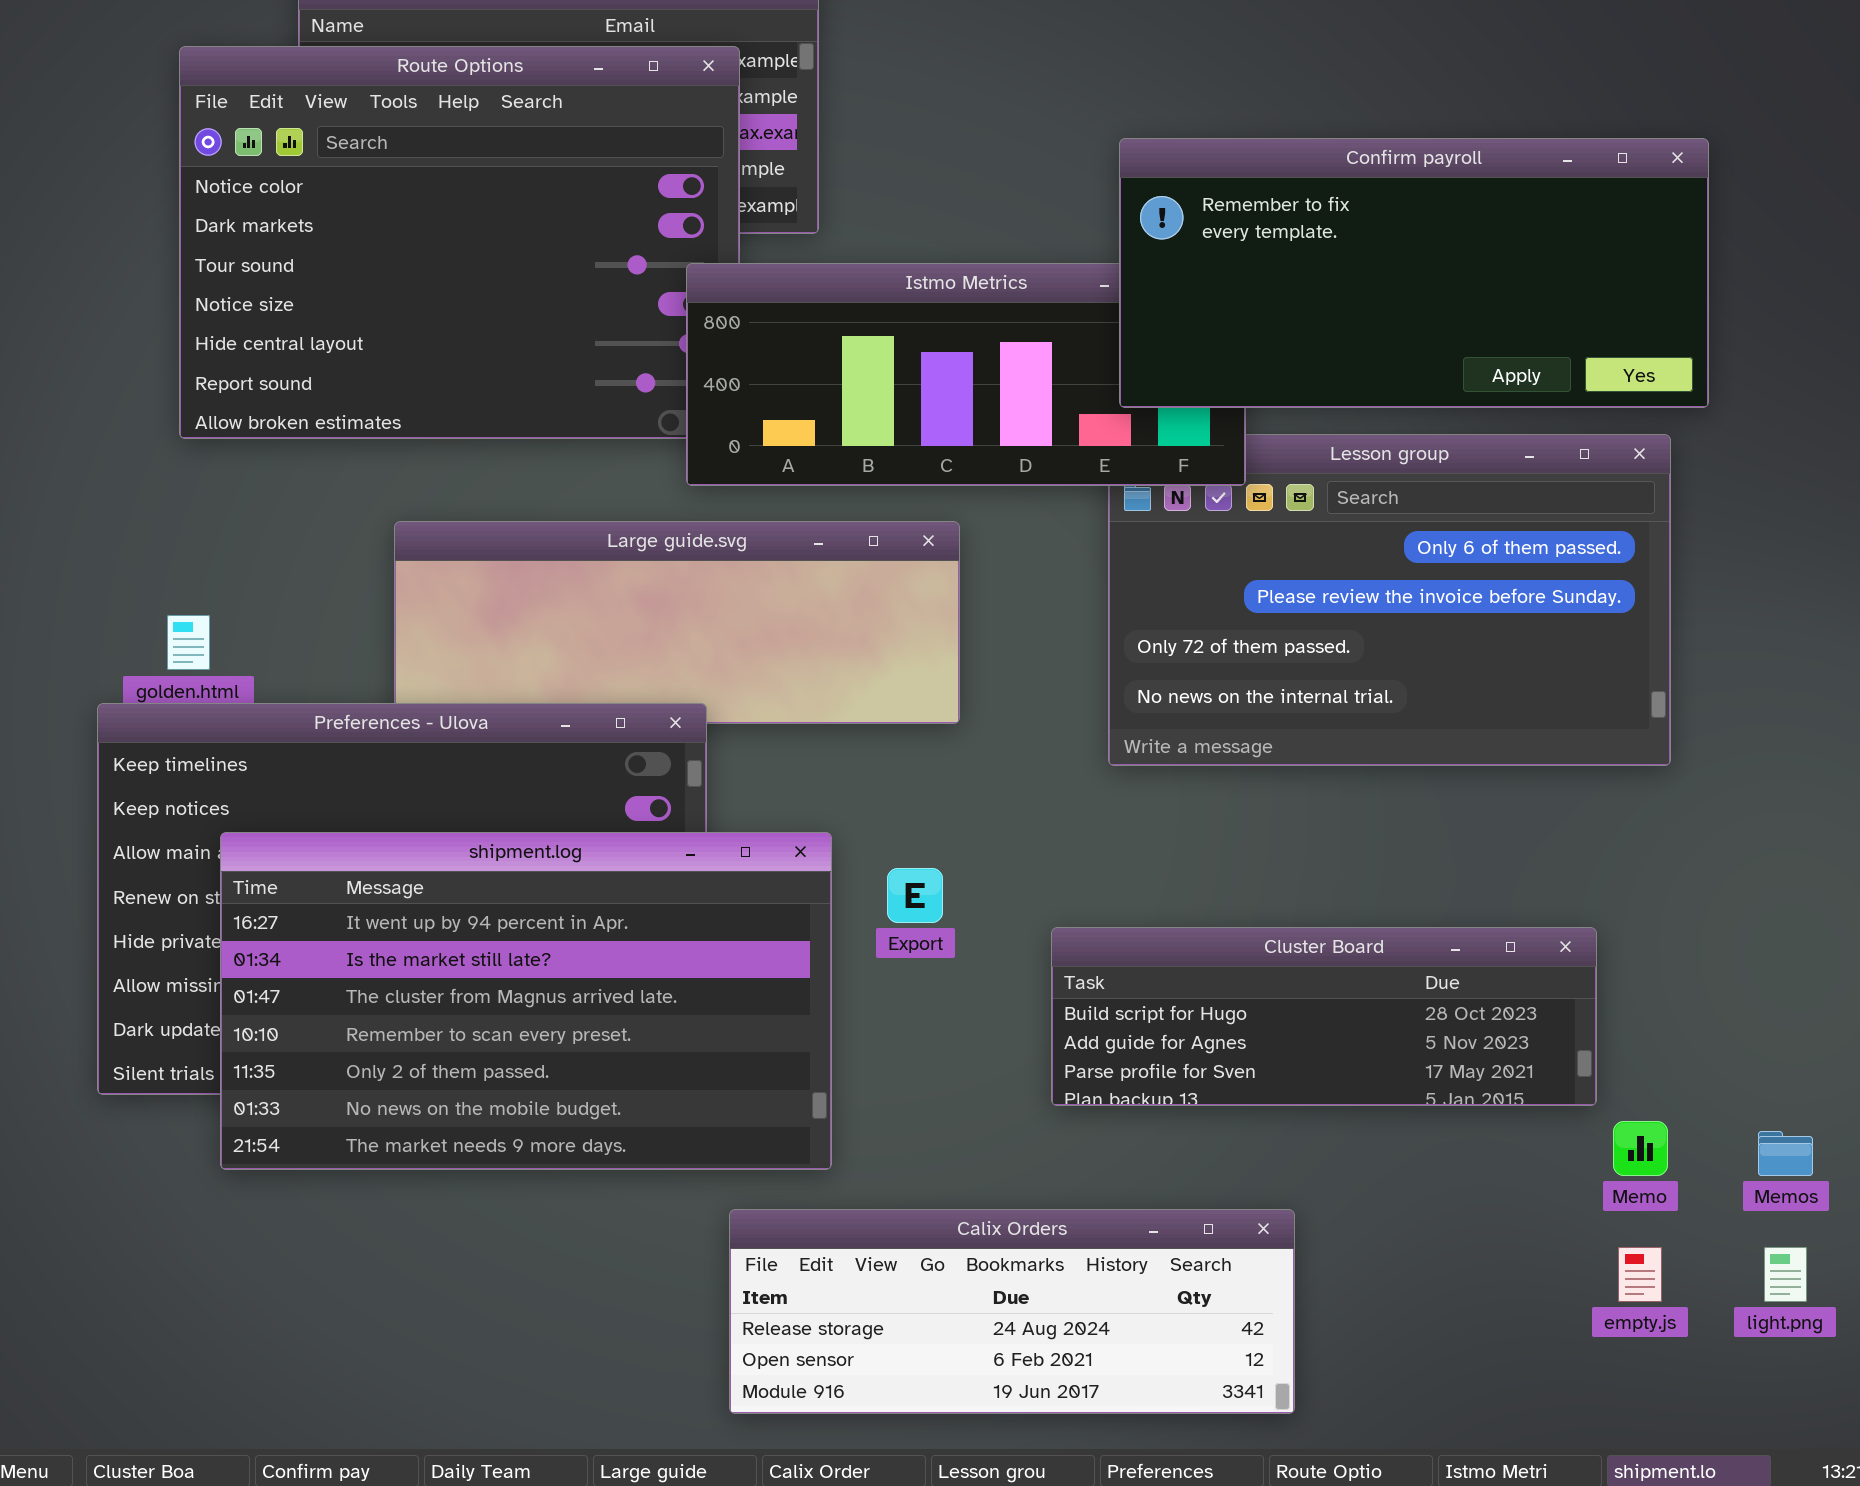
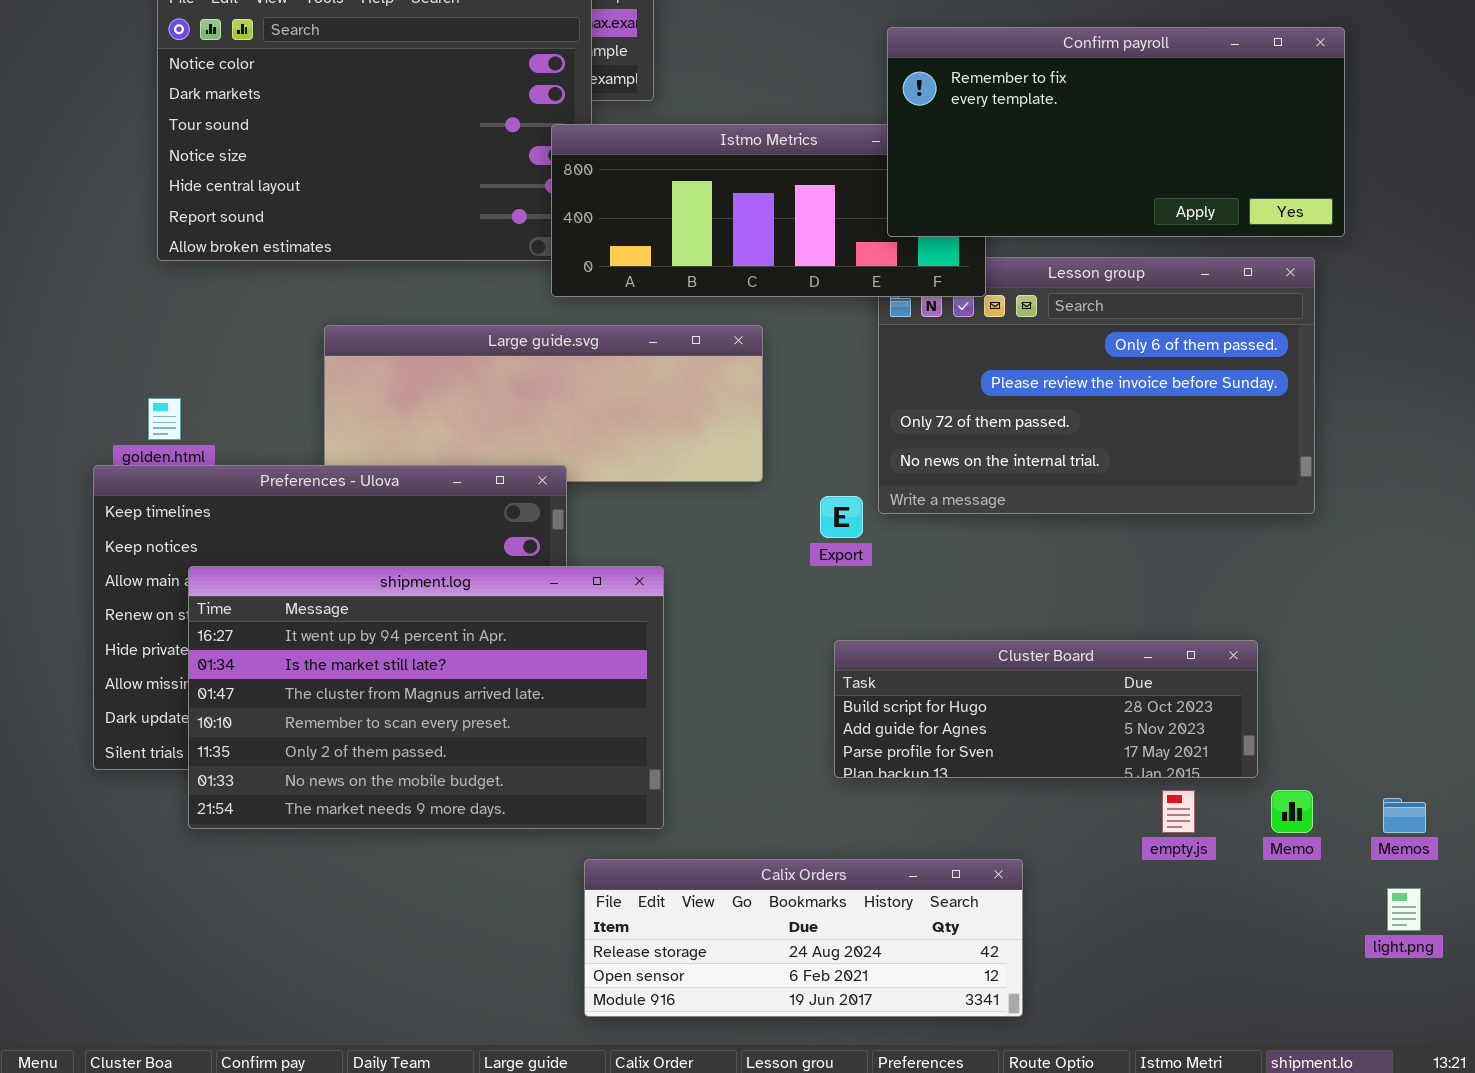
Export: [887,868,943,923] -> [820,496,863,538], moved
empty.js: [1618,1247,1662,1302] -> [1162,790,1195,833], moved

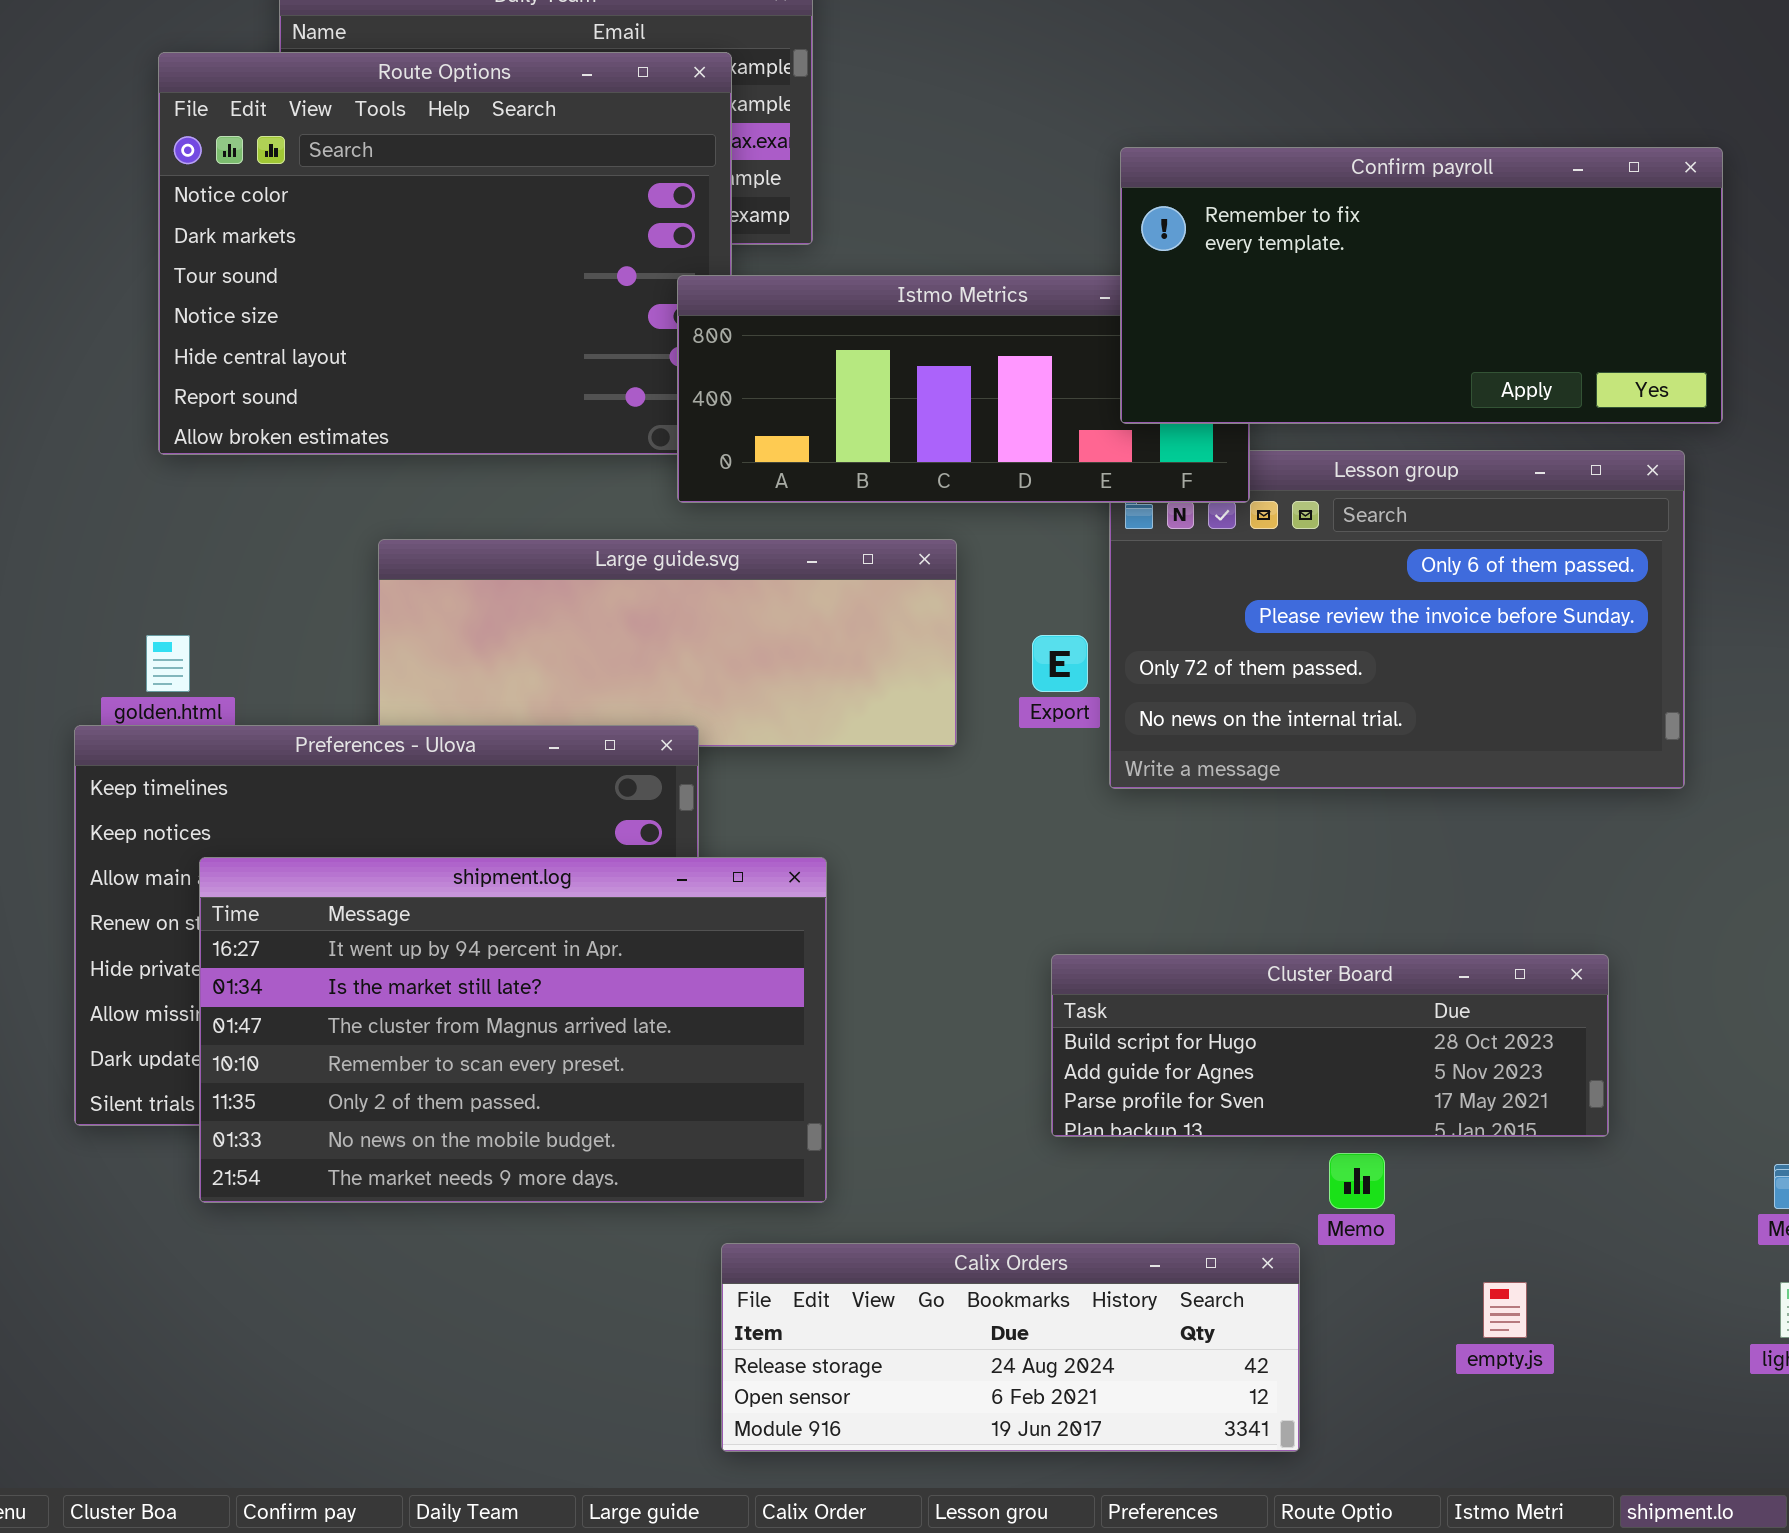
Export: [820,496,863,538] -> [1032,635,1088,692], moved
empty.js: [1162,790,1195,833] -> [1483,1282,1527,1338], moved
Memo: [1271,790,1313,833] -> [1329,1153,1385,1209], moved

